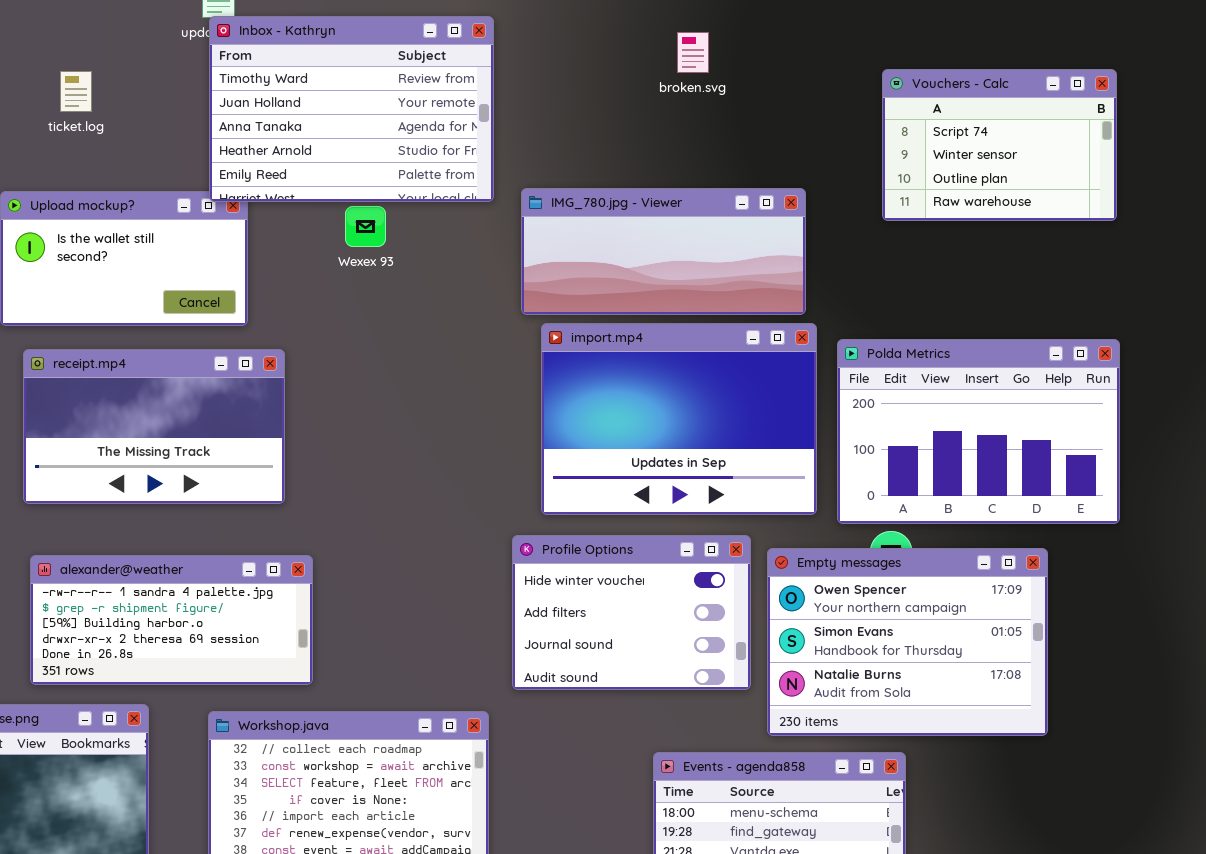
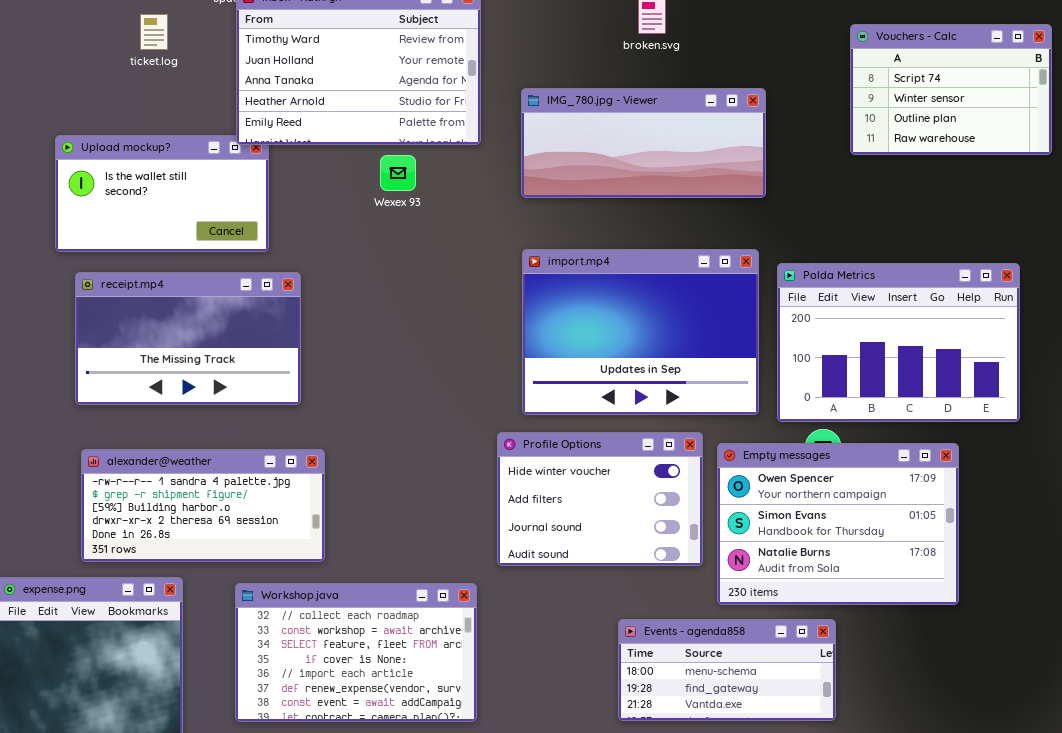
Vouchers - Calc: [882,69,1117,221] -> [850,24,1052,155], moved
ticket.log: [60,71,92,112] -> [140,14,168,50], moved
IMG_780.jpg - Viewer: [521,188,806,315] -> [521,88,766,198], moved
Wexex 93: [345,206,386,247] -> [380,155,416,191], moved

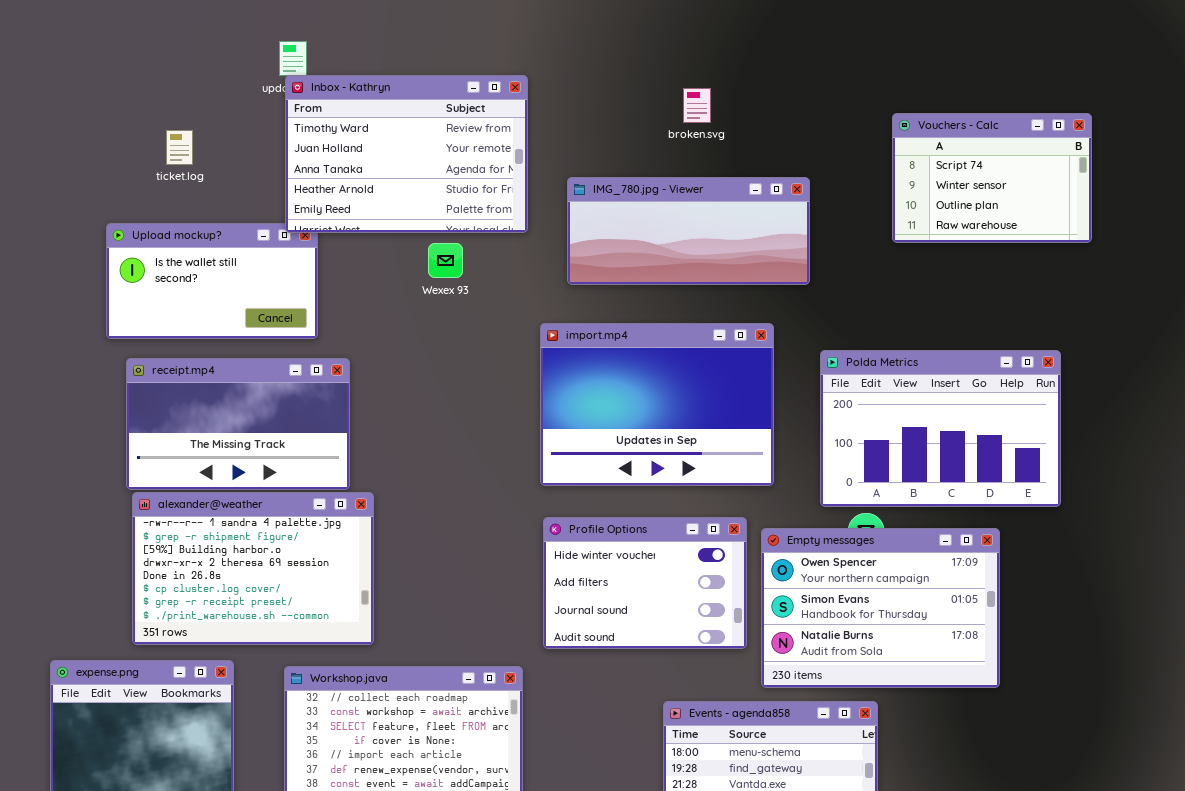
ticket.log: [140,14,168,50] -> [166,130,193,165], moved
import.mp4: [522,249,759,415] -> [540,323,774,486], moved
alexander@weather: [81,449,325,562] -> [132,492,374,645], resized

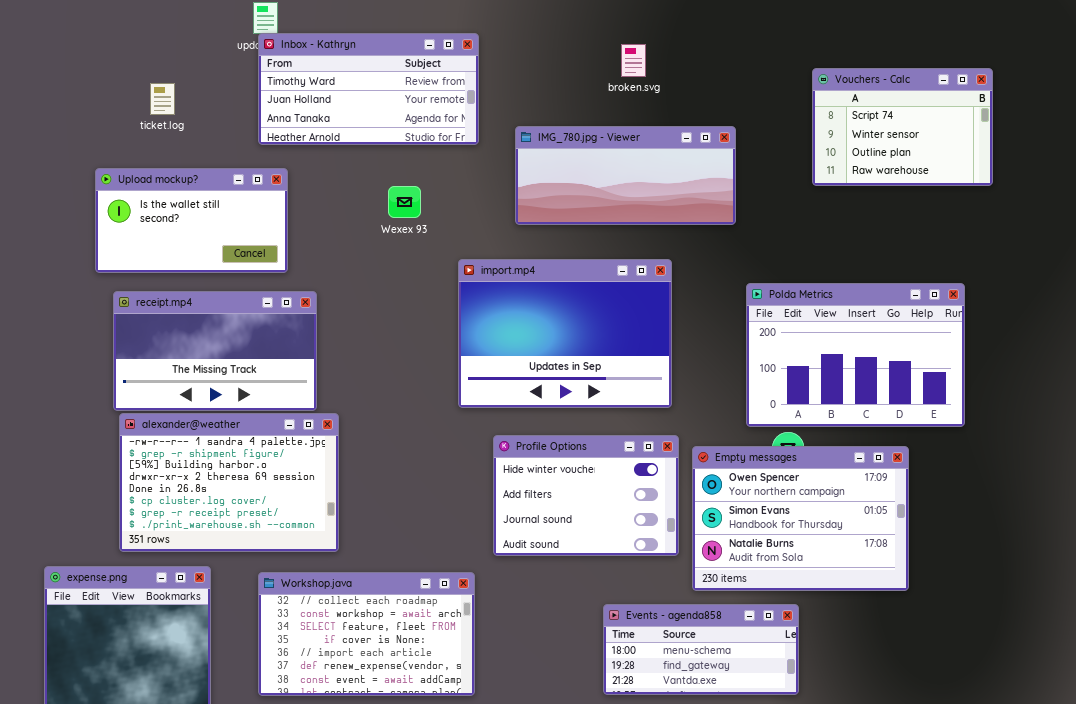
Inbox - Kathryn: [285,75,528,233] -> [258,33,479,145], resized
import.mp4: [540,323,774,486] -> [458,259,672,408], moved

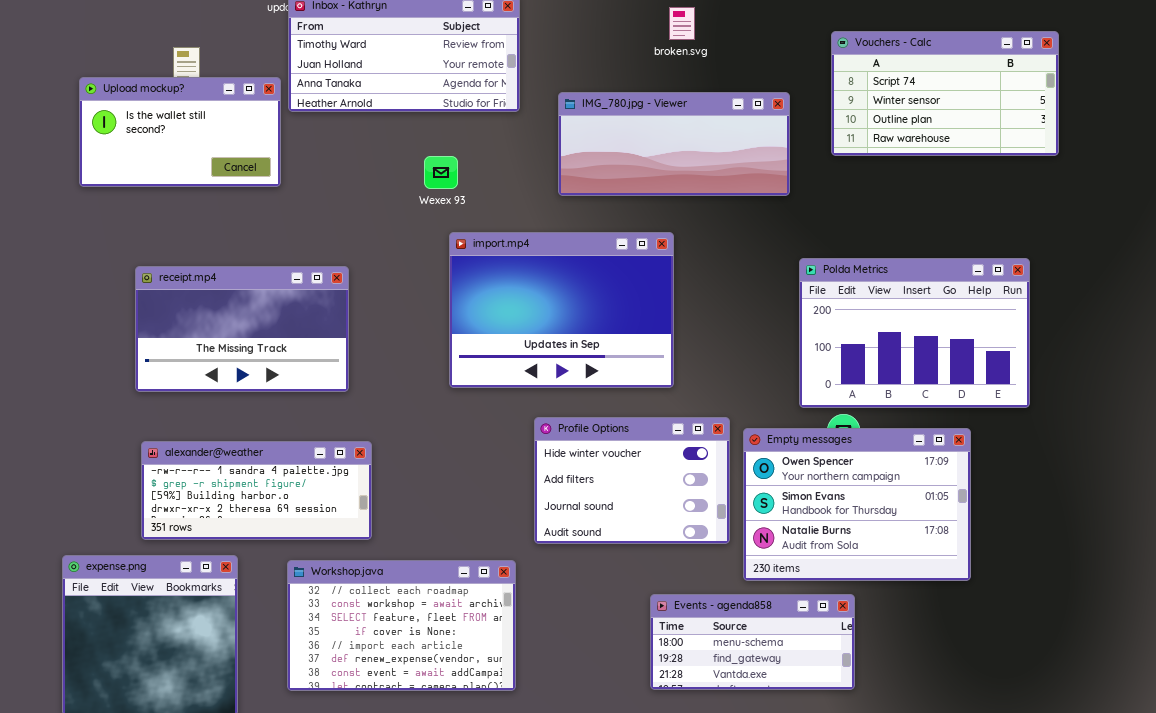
Vouchers - Calc: [812,68,993,186] -> [831,31,1059,156], resized
Upload mockup?: [95,168,288,273] -> [79,77,281,187], moved
import.mp4: [458,259,672,408] -> [449,232,674,388], moved
alexander@weather: [119,413,339,552] -> [141,441,372,540], resized

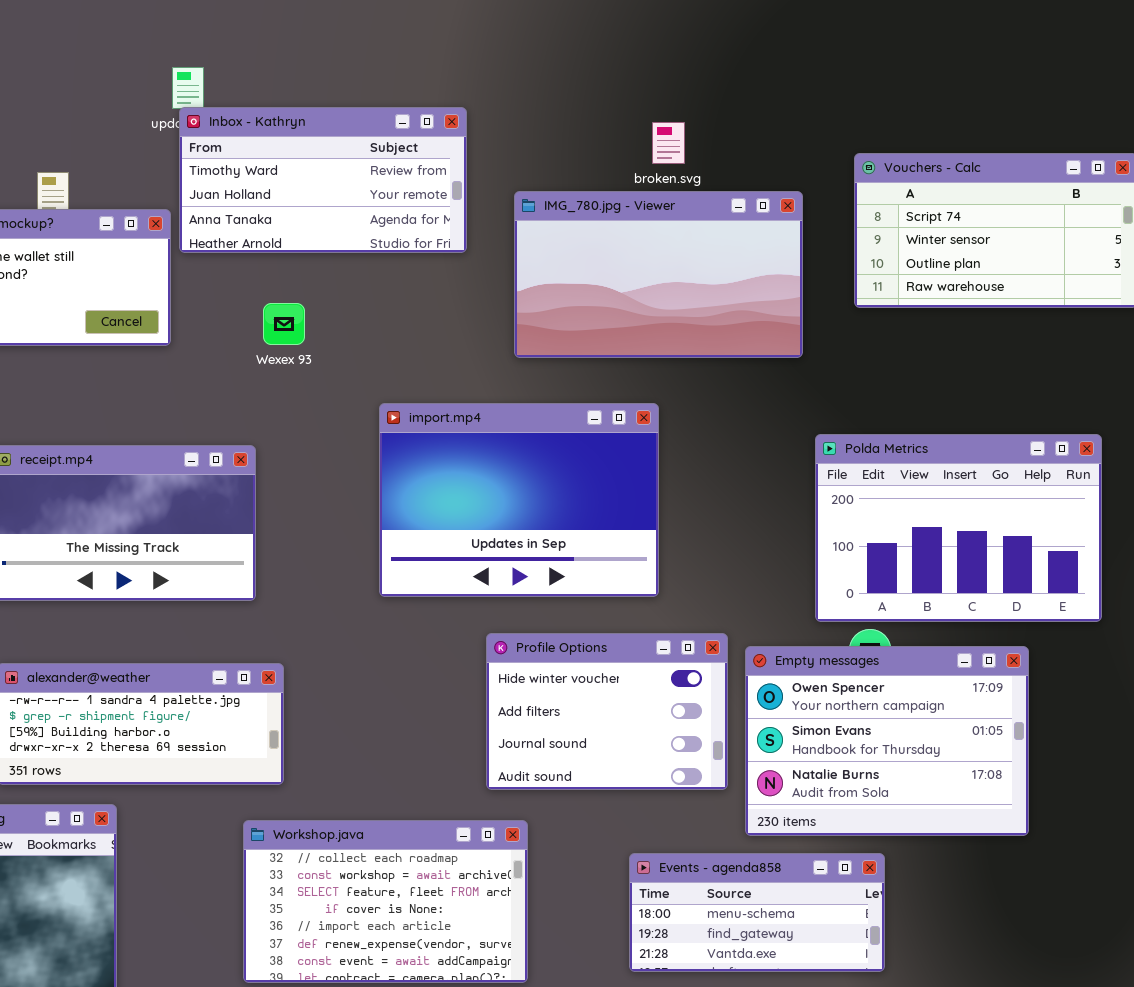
IMG_780.jpg - Viewer: [558,92,790,196] -> [514,191,803,358], resized
Wexex 93: [424,156,458,189] -> [263,303,305,345], moved
Workshop.java: [287,560,516,691] -> [243,820,528,983], moved

